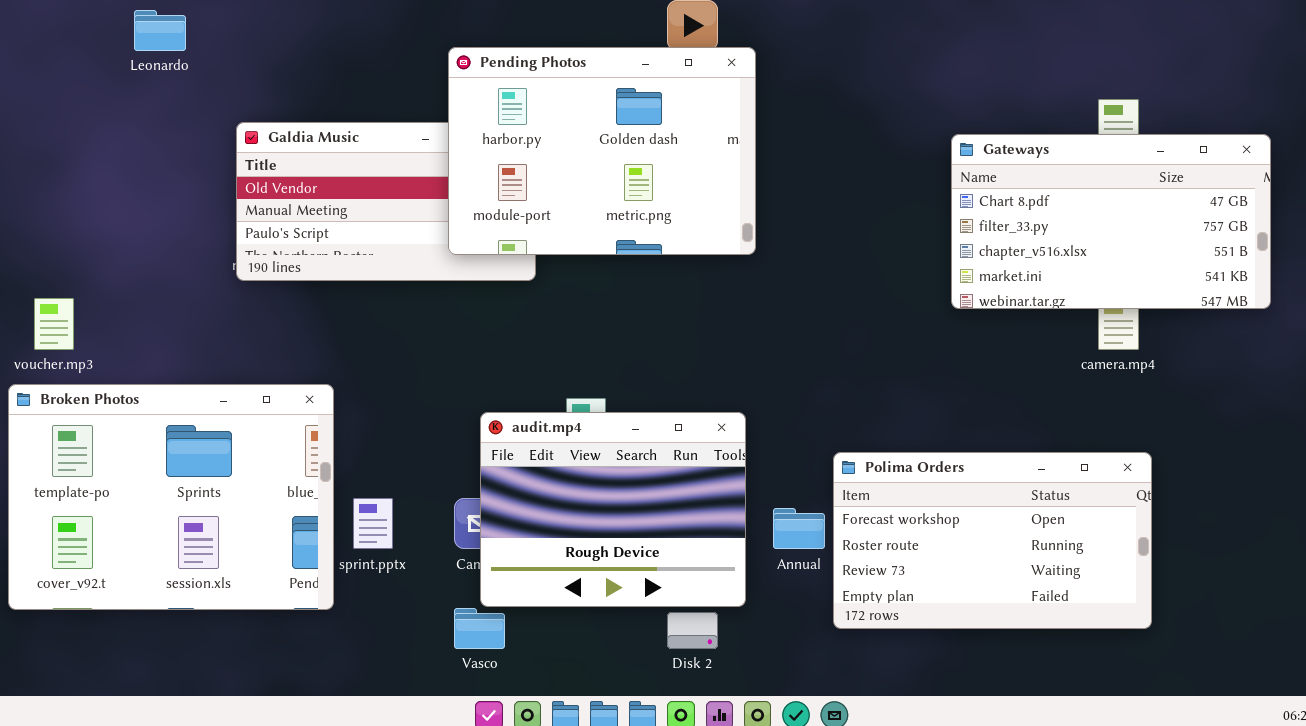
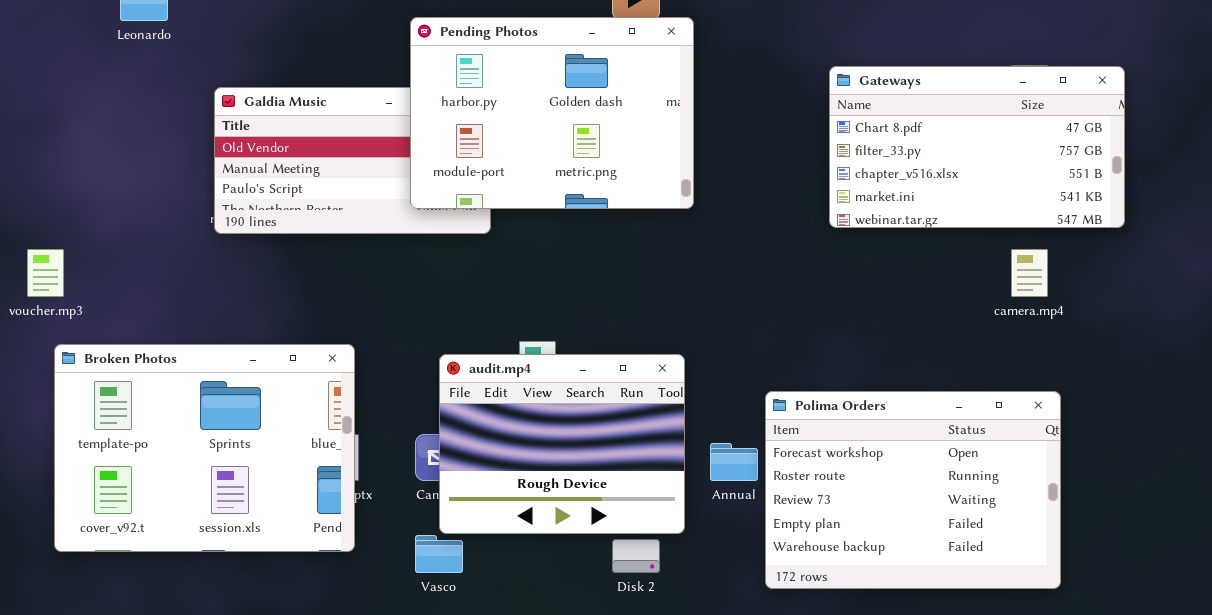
Gateways: [951,134,1271,309] -> [829,66,1125,228], moved
Broken Photos: [8,384,334,610] -> [54,344,355,552], moved
Polima Orders: [833,452,1152,629] -> [765,391,1061,589], resized

